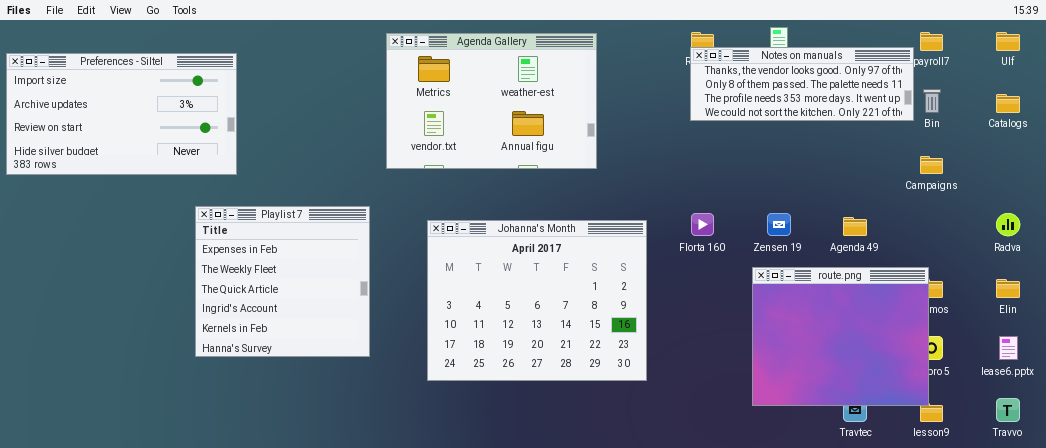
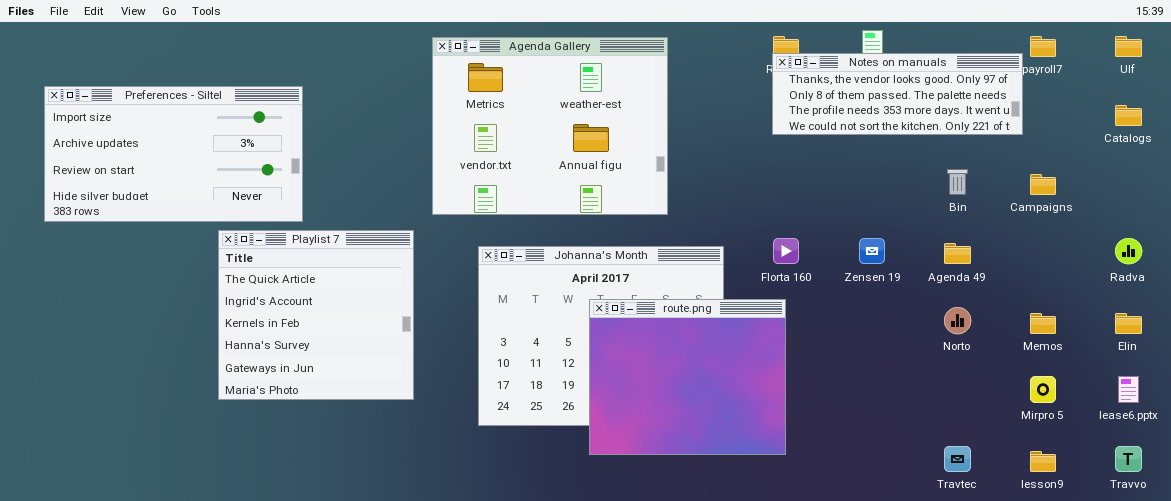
Agenda Gallery: [386,33,597,169] -> [432,37,668,215], resized
Preferences - Siltel: [6,53,237,175] -> [44,86,303,222], moved
Bin: [923,89,941,113] -> [947,169,968,195], moved
Playlist 7: [195,206,370,357] -> [218,230,414,400], scrolled down 2 rows
route.png: [752,267,929,406] -> [589,299,786,455], moved

